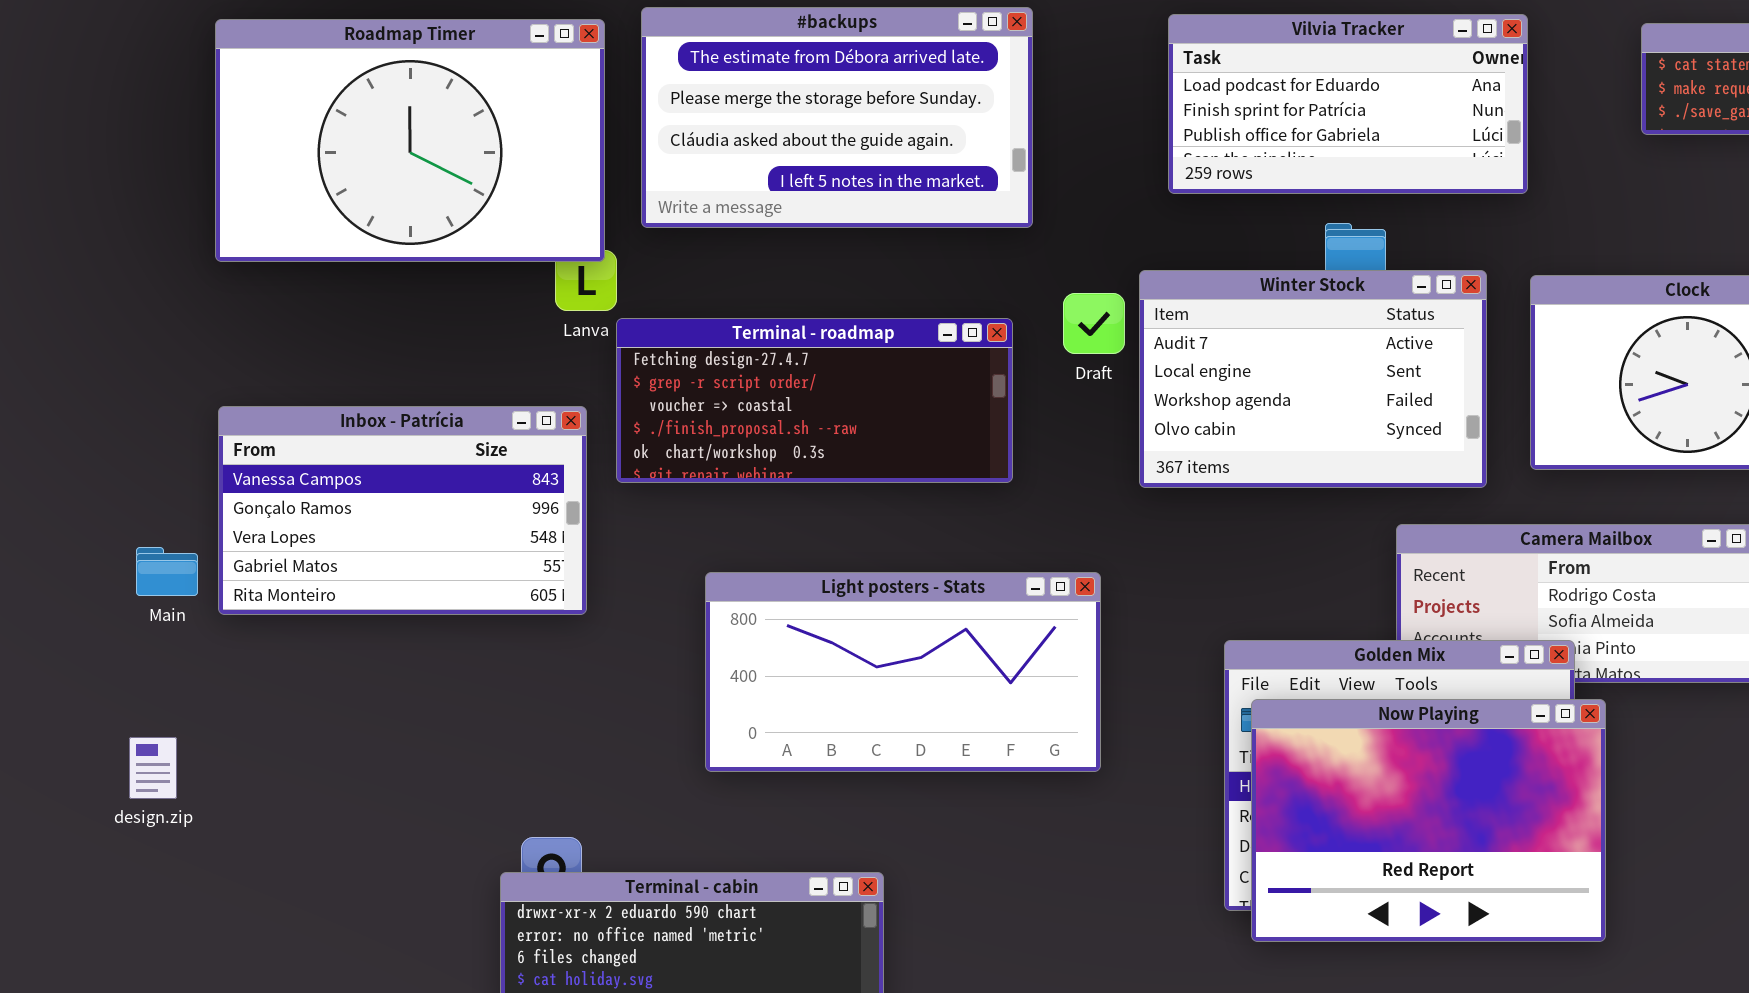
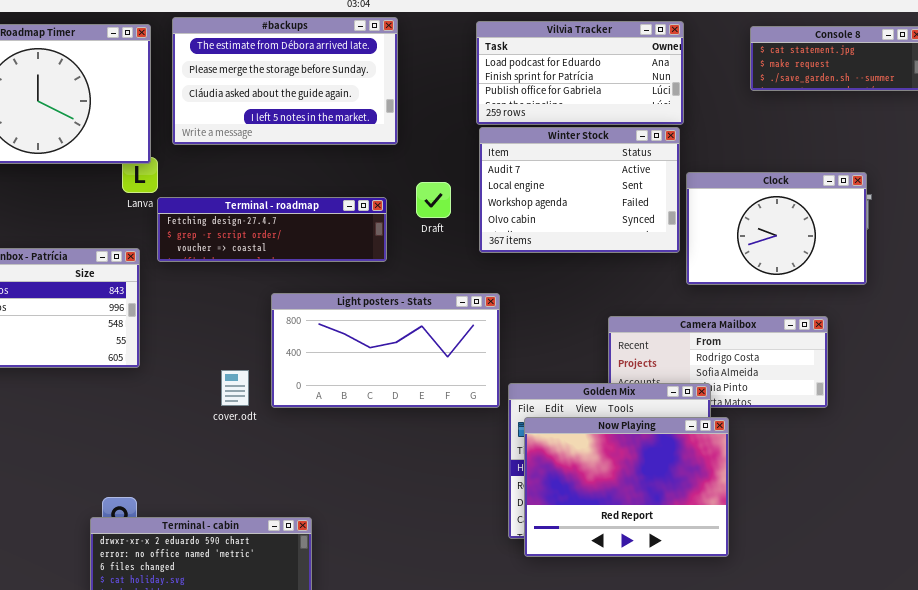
Winter Stock: [1139,270,1487,488] -> [479,127,680,253], moved
Terminal - roadmap: [616,318,1013,483] -> [157,197,387,262], resized
Light posters - Stats: [705,572,1101,772] -> [271,293,500,408], moved

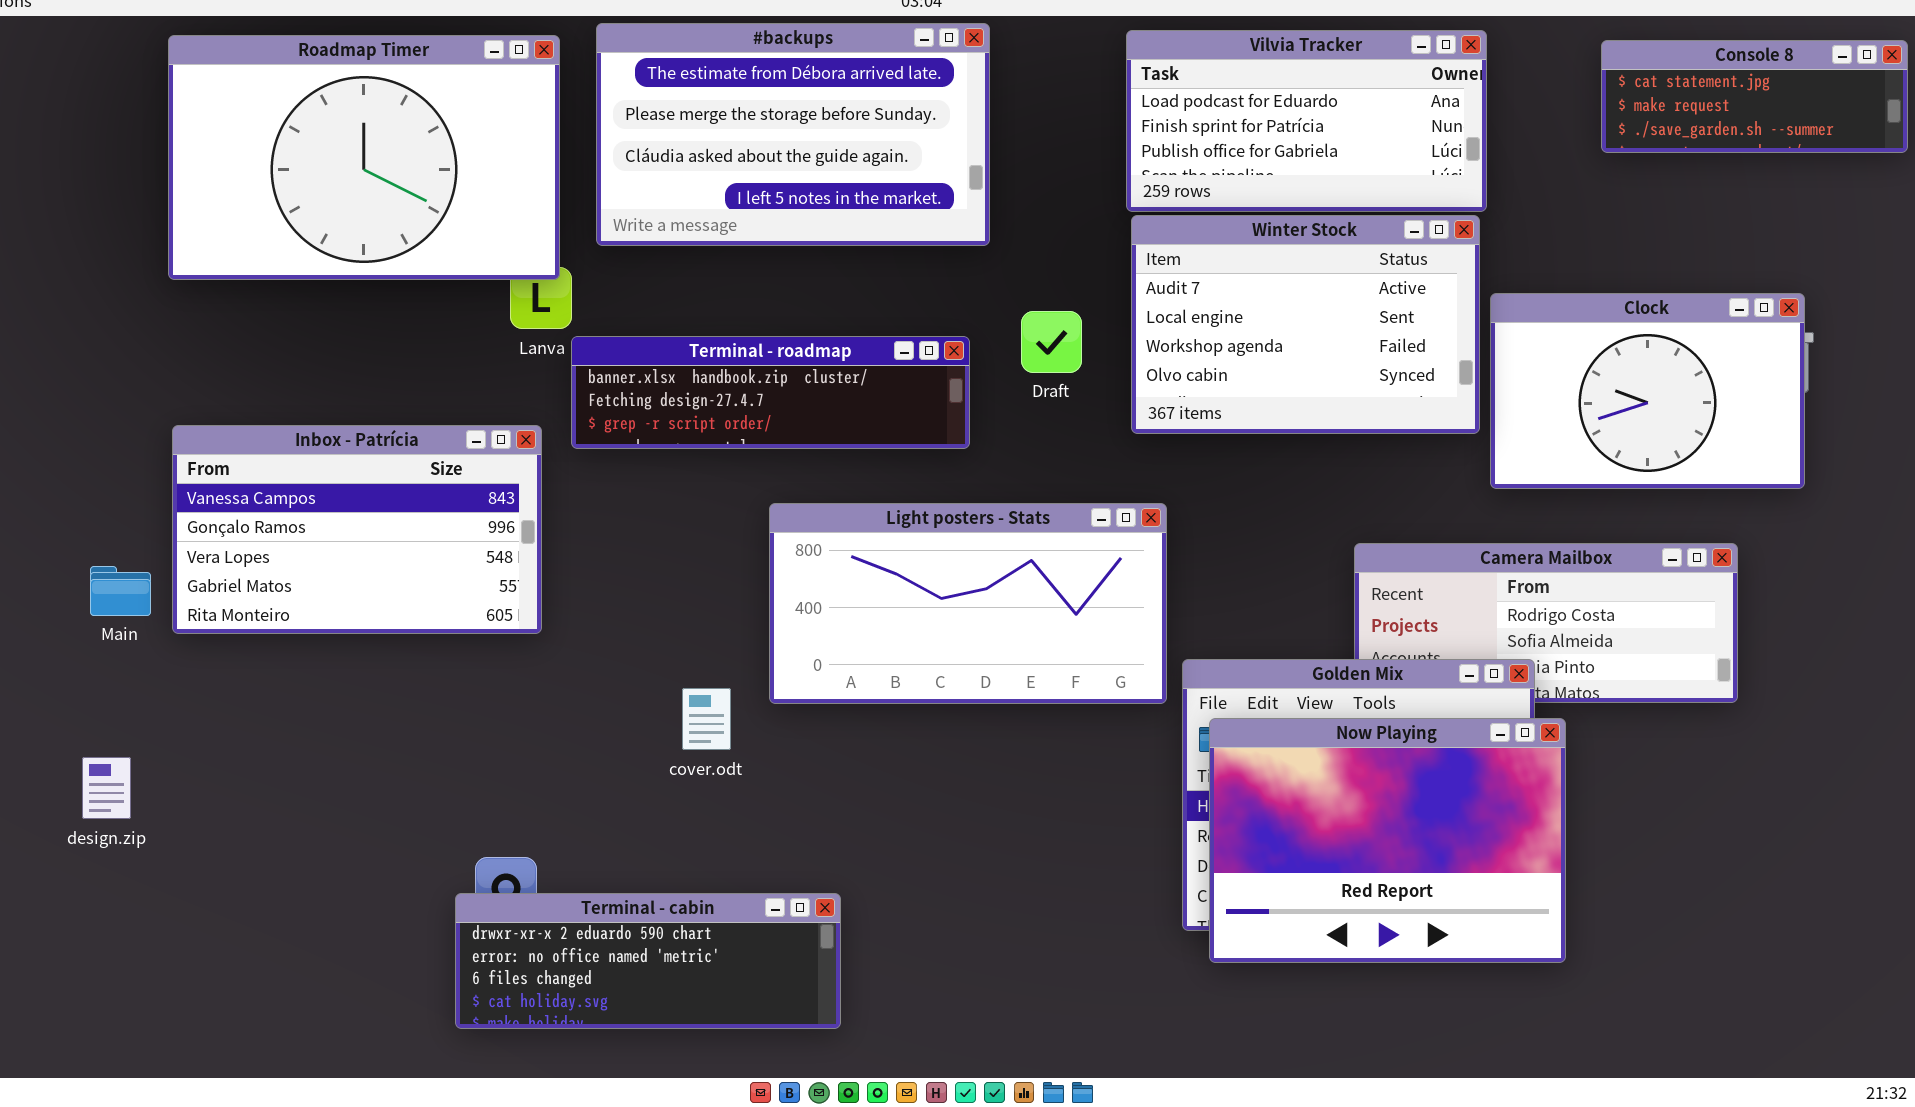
Terminal - roadmap: [157,197,387,262] -> [571,336,970,449], scrolled up 1 row
cover.odt: [221,370,249,406] -> [682,688,731,750], moved

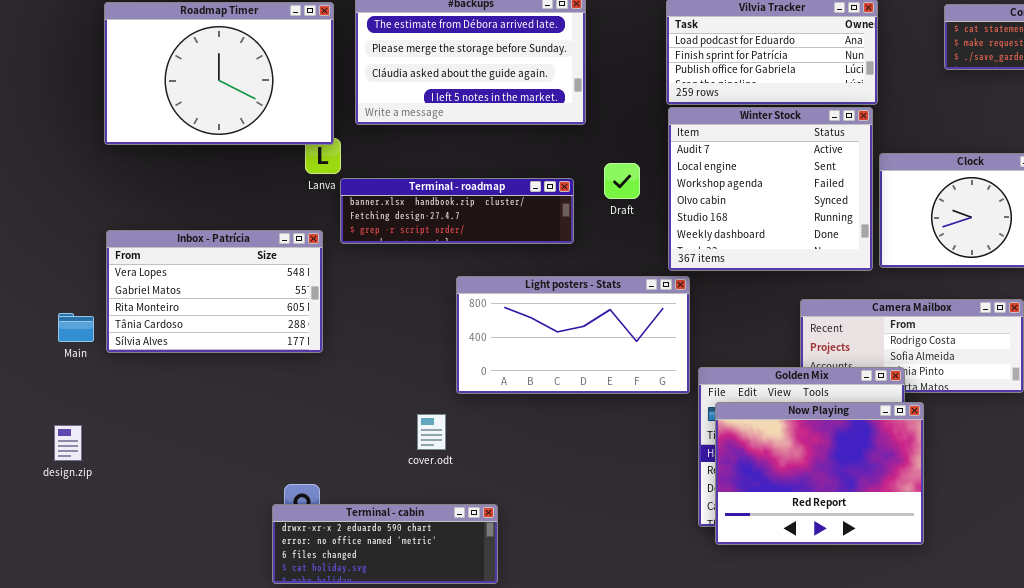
Winter Stock: [1131,215,1480,434] -> [668,107,873,271], resized
Inbox - Patrícia: [172,425,542,634] -> [106,230,323,353], scrolled down 2 rows
cover.odt: [682,688,731,750] -> [417,414,446,450], moved

